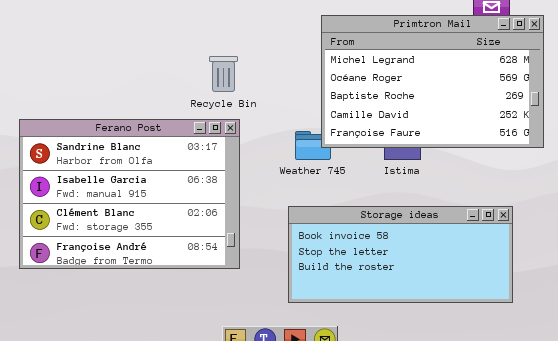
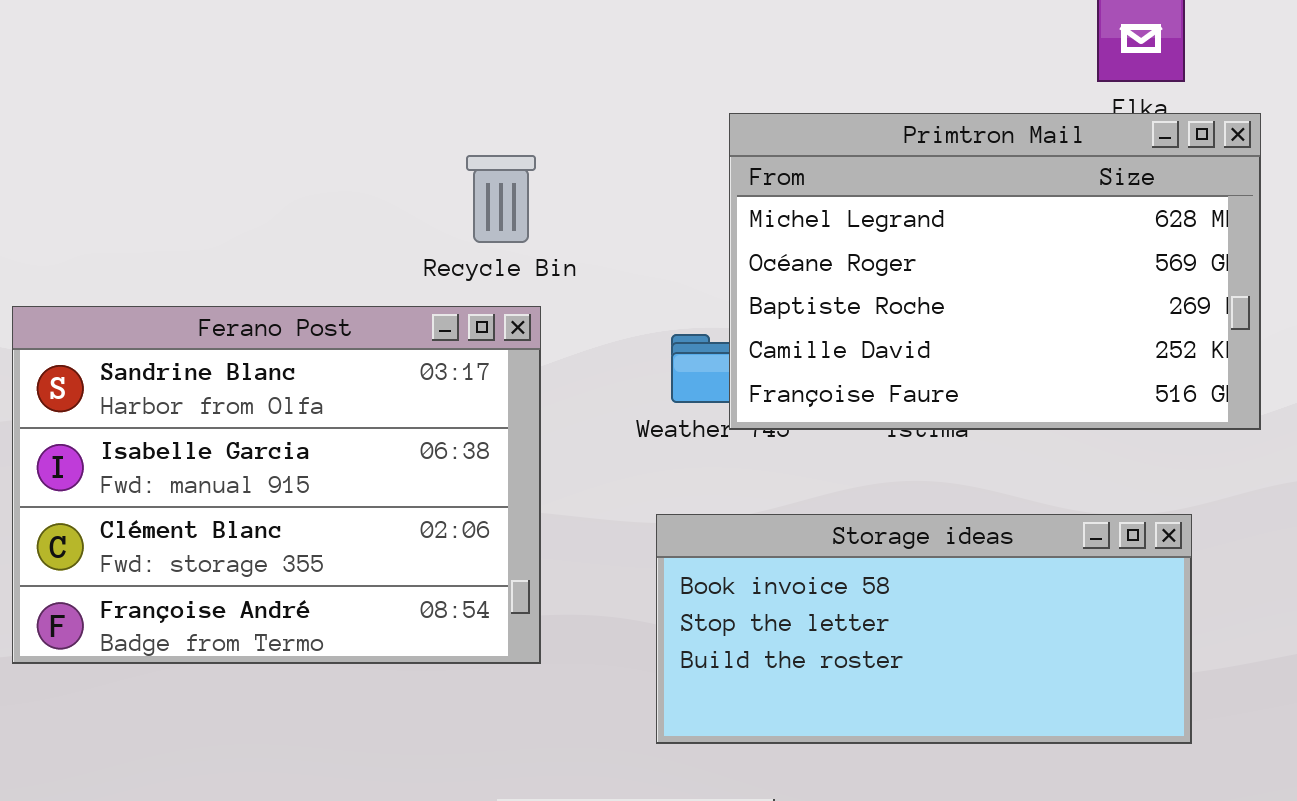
Primtron Mail: [321,15,544,148] -> [729,113,1261,430], moved

